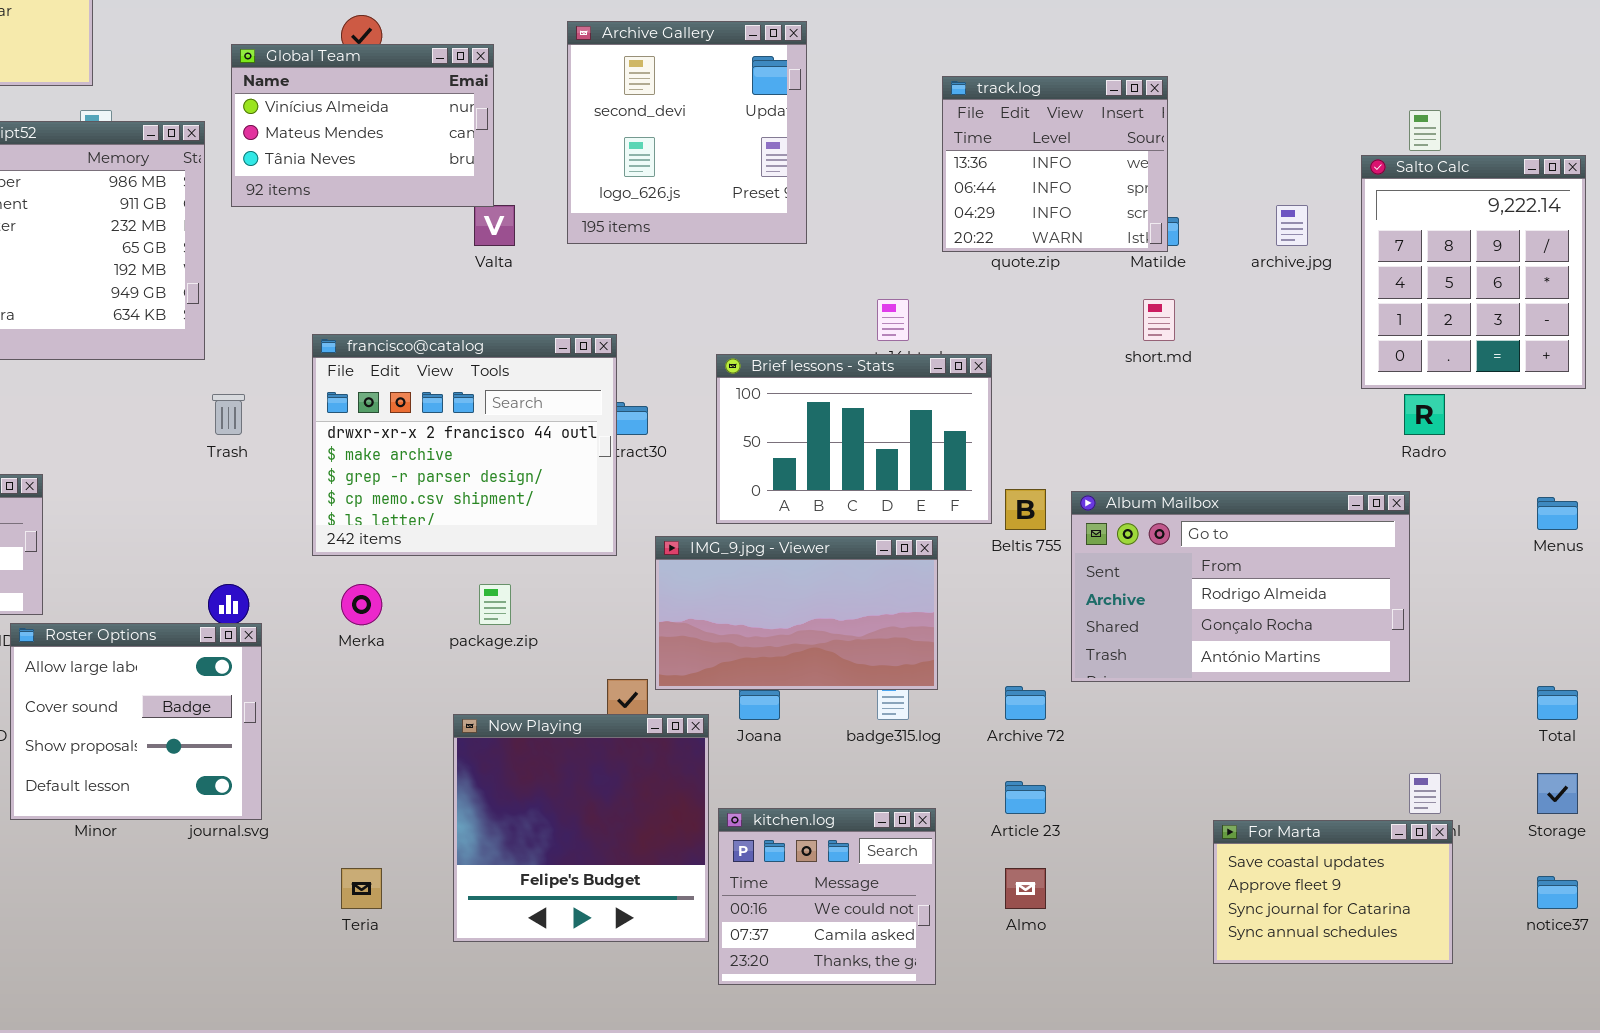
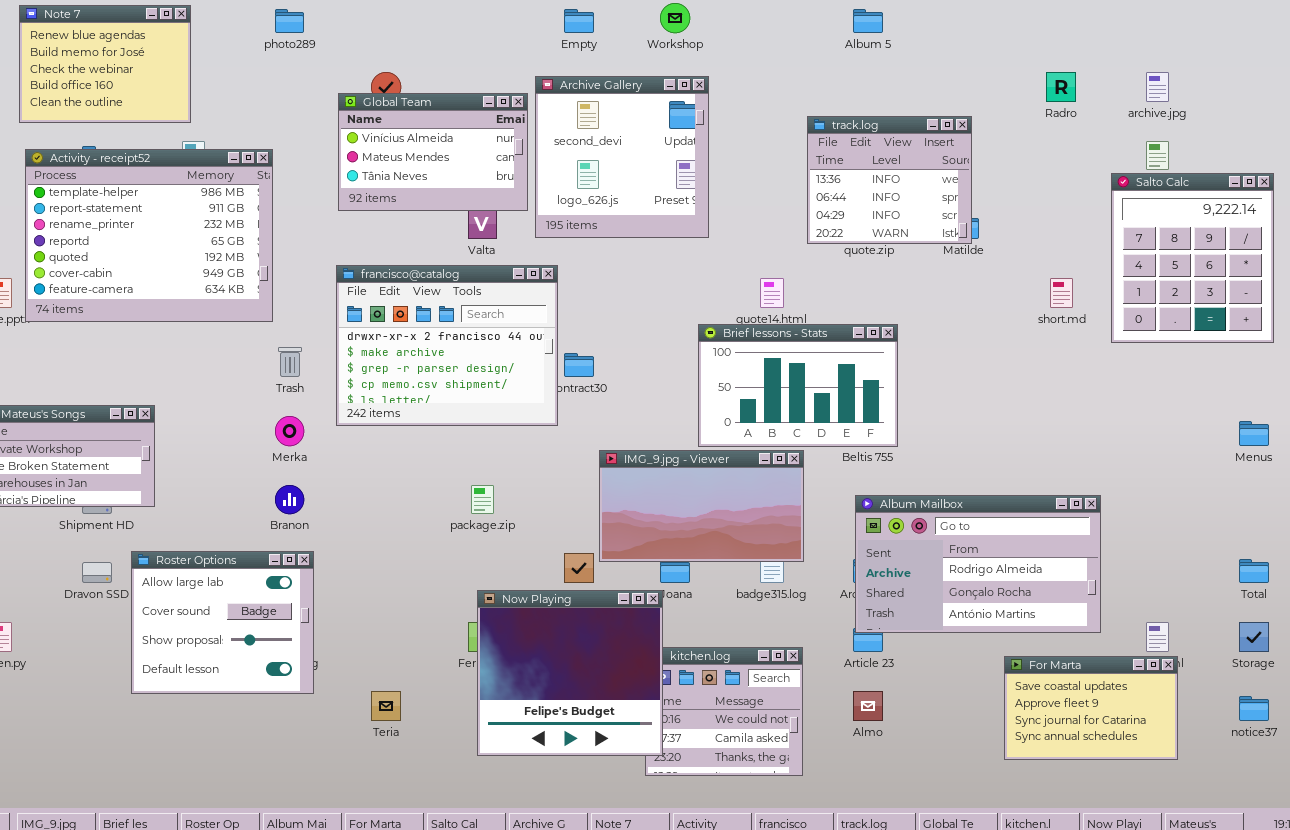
Global Team: [231,44,494,207] -> [338,93,528,211], moved
archive.jpg: [1276,205,1308,246] -> [1146,72,1169,102], moved
short.md: [1143,299,1175,341] -> [1050,278,1073,308], moved
francisco@catalog: [312,334,617,556] -> [336,265,558,426], moved
Brief lessons - Stats: [716,354,992,524] -> [698,324,898,447], moved
Radro: [1404,394,1445,435] -> [1046,72,1076,102], moved
Album Mailbox: [1071,491,1410,682] -> [855,495,1101,633], moved
Merka: [341,584,382,625] -> [275,416,304,446], moved
Roster Options: [10,623,262,820] -> [131,551,314,694], moved
Now Playing: [453,714,709,942] -> [477,590,663,756], moved

